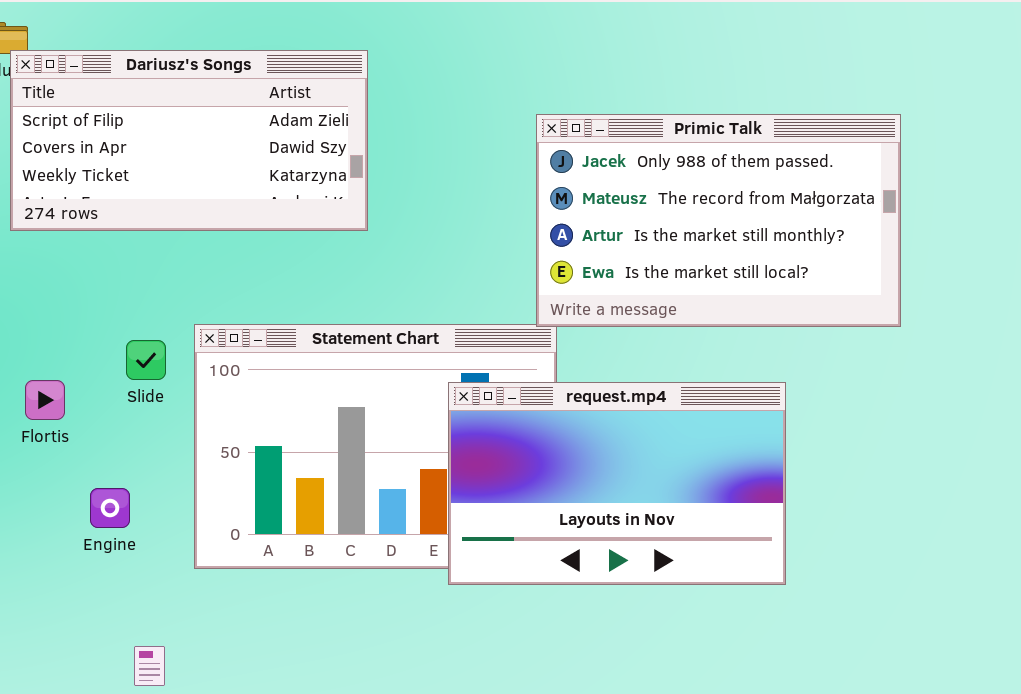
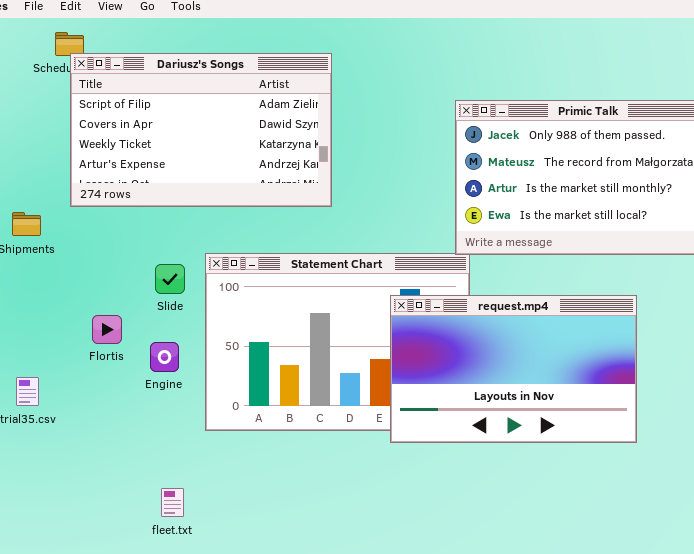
Dariusz's Songs: [10,50,368,231] -> [70,53,332,207], resized
Flortis: [25,380,65,420] -> [92,315,122,344], moved
Engine: [90,488,130,528] -> [150,342,179,372], moved

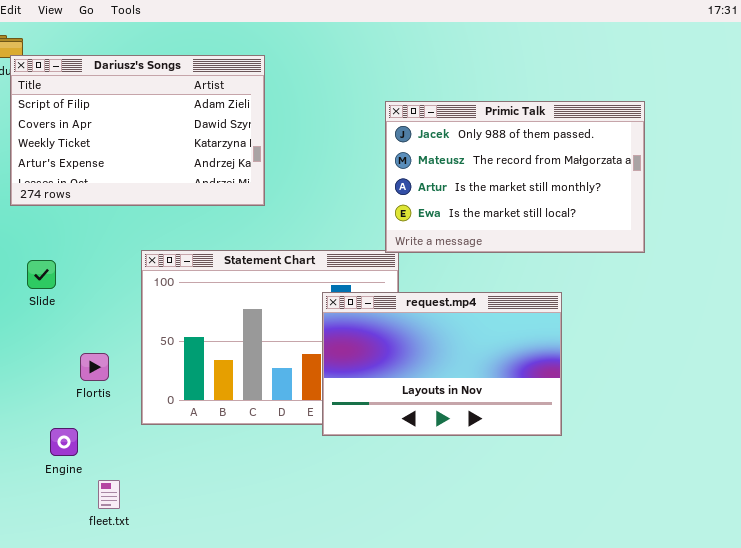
Slide: [155,264,185,294] -> [27,260,56,289], moved
Flortis: [92,315,122,344] -> [80,353,109,381], moved
Engine: [150,342,179,372] -> [50,428,78,456], moved

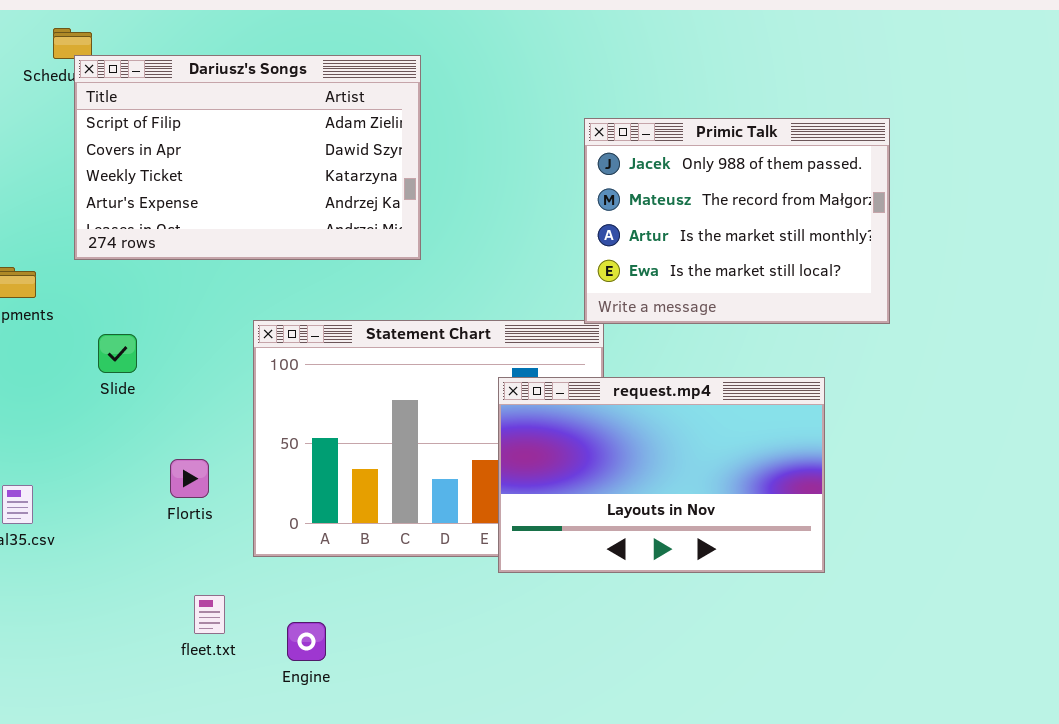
Primic Talk: [385,101,645,253] -> [584,118,890,324], resized
Engine: [50,428,78,456] -> [287,622,326,661], moved
fleet.txt: [98,480,120,509] -> [194,595,225,634], moved

